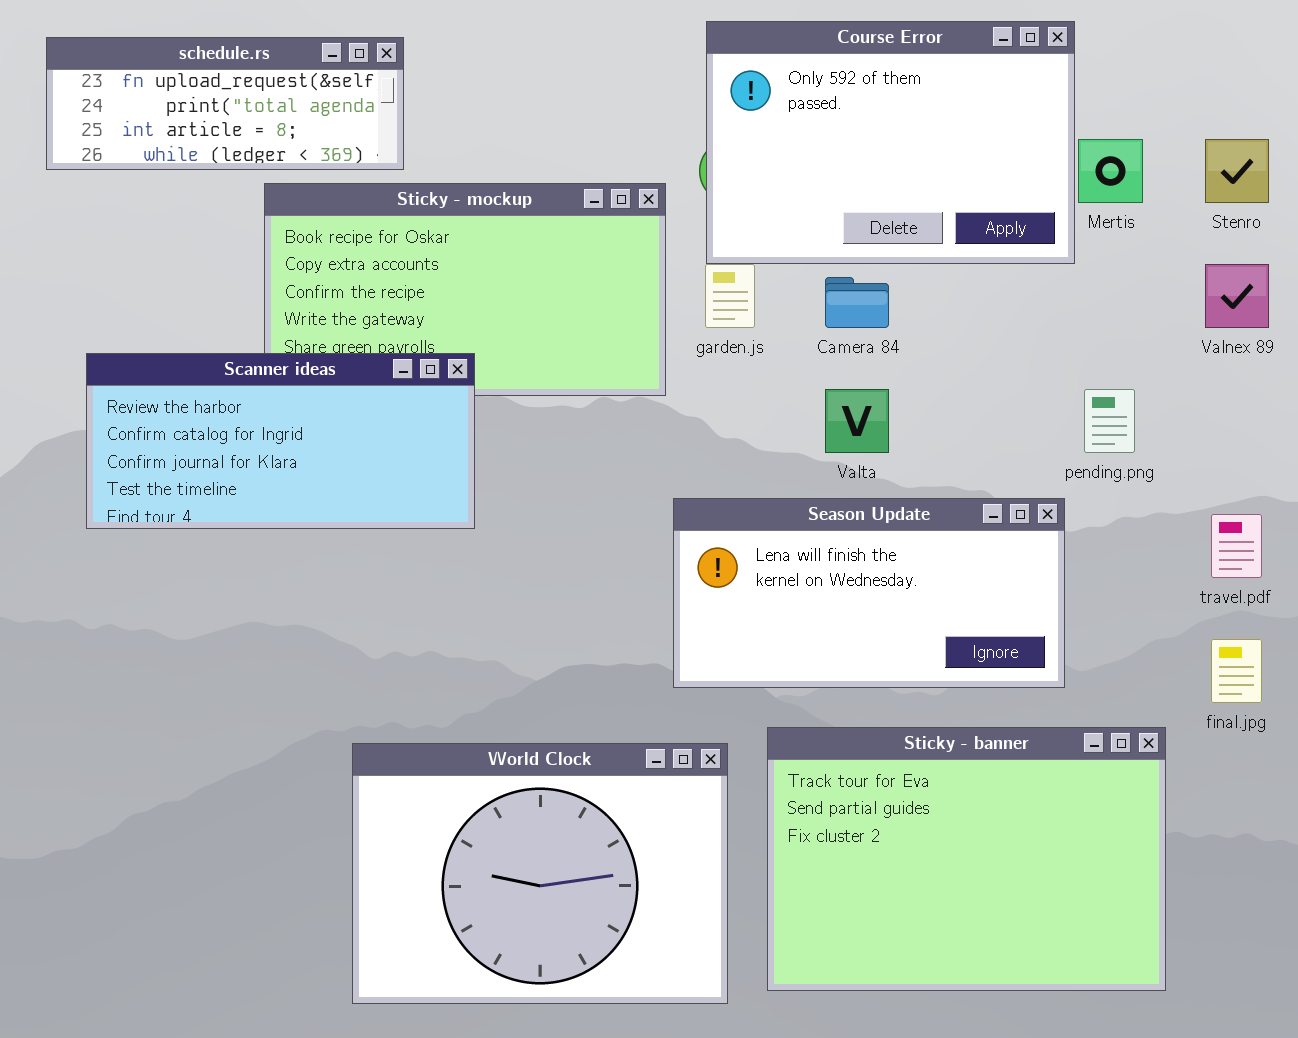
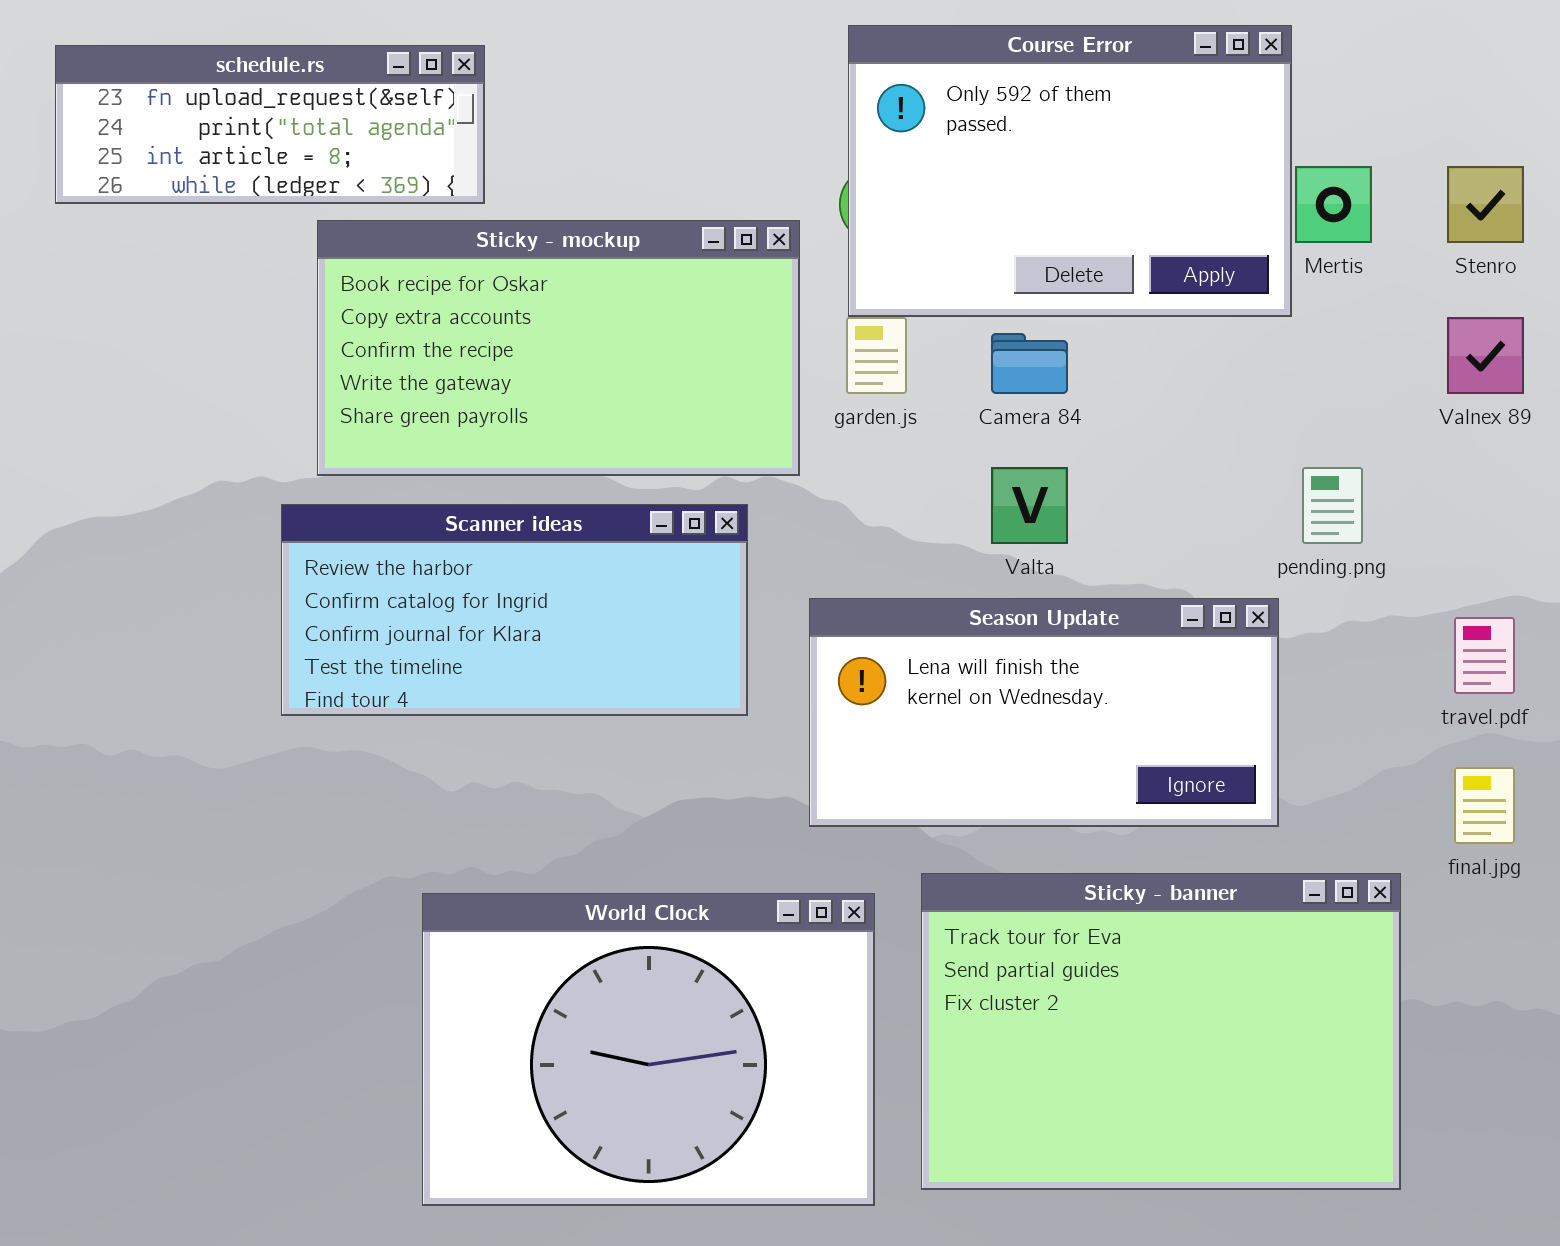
Scanner ideas: [86,353,475,529] -> [281,504,748,716], moved

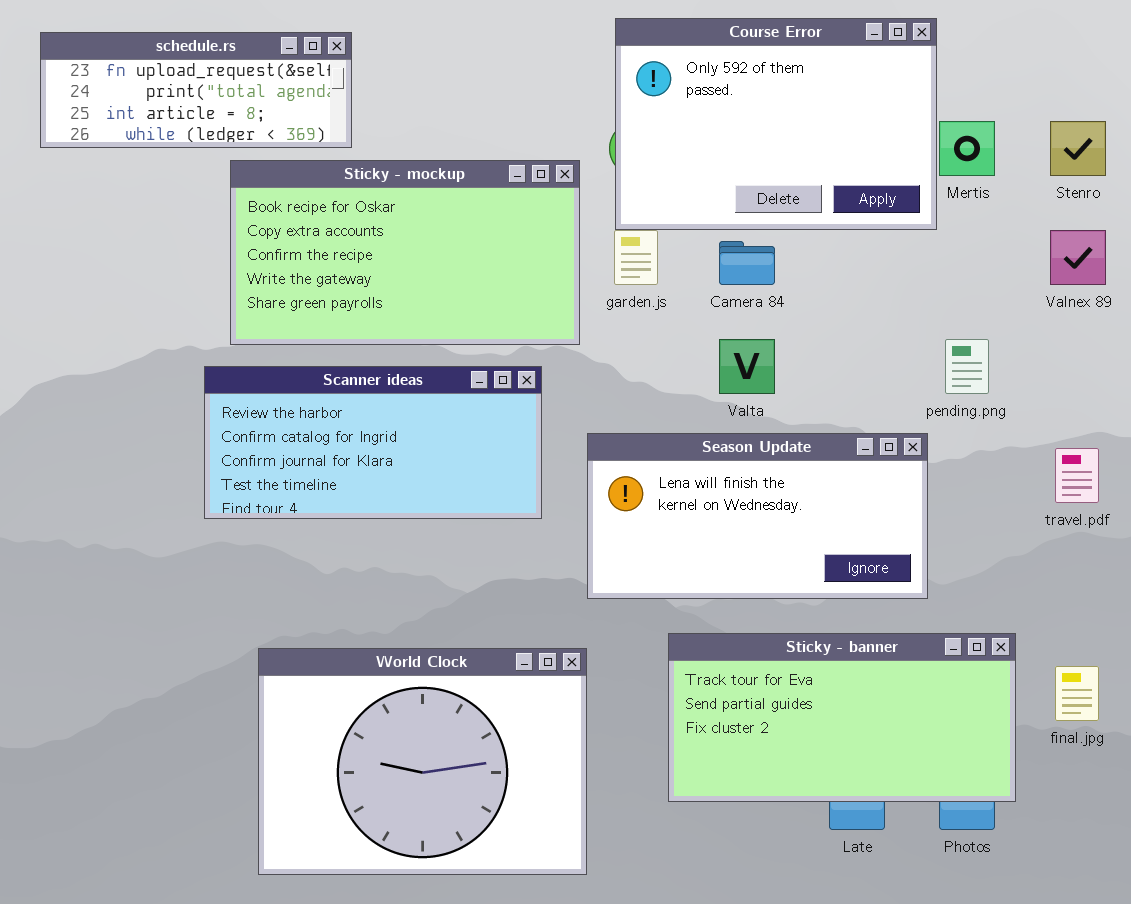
final.jpg: [1454,767,1515,844] -> [1055,666,1099,721], moved
Sticky - banner: [921,873,1401,1190] -> [668,633,1016,802], resized
World Clock: [422,893,875,1206] -> [258,648,587,875], moved

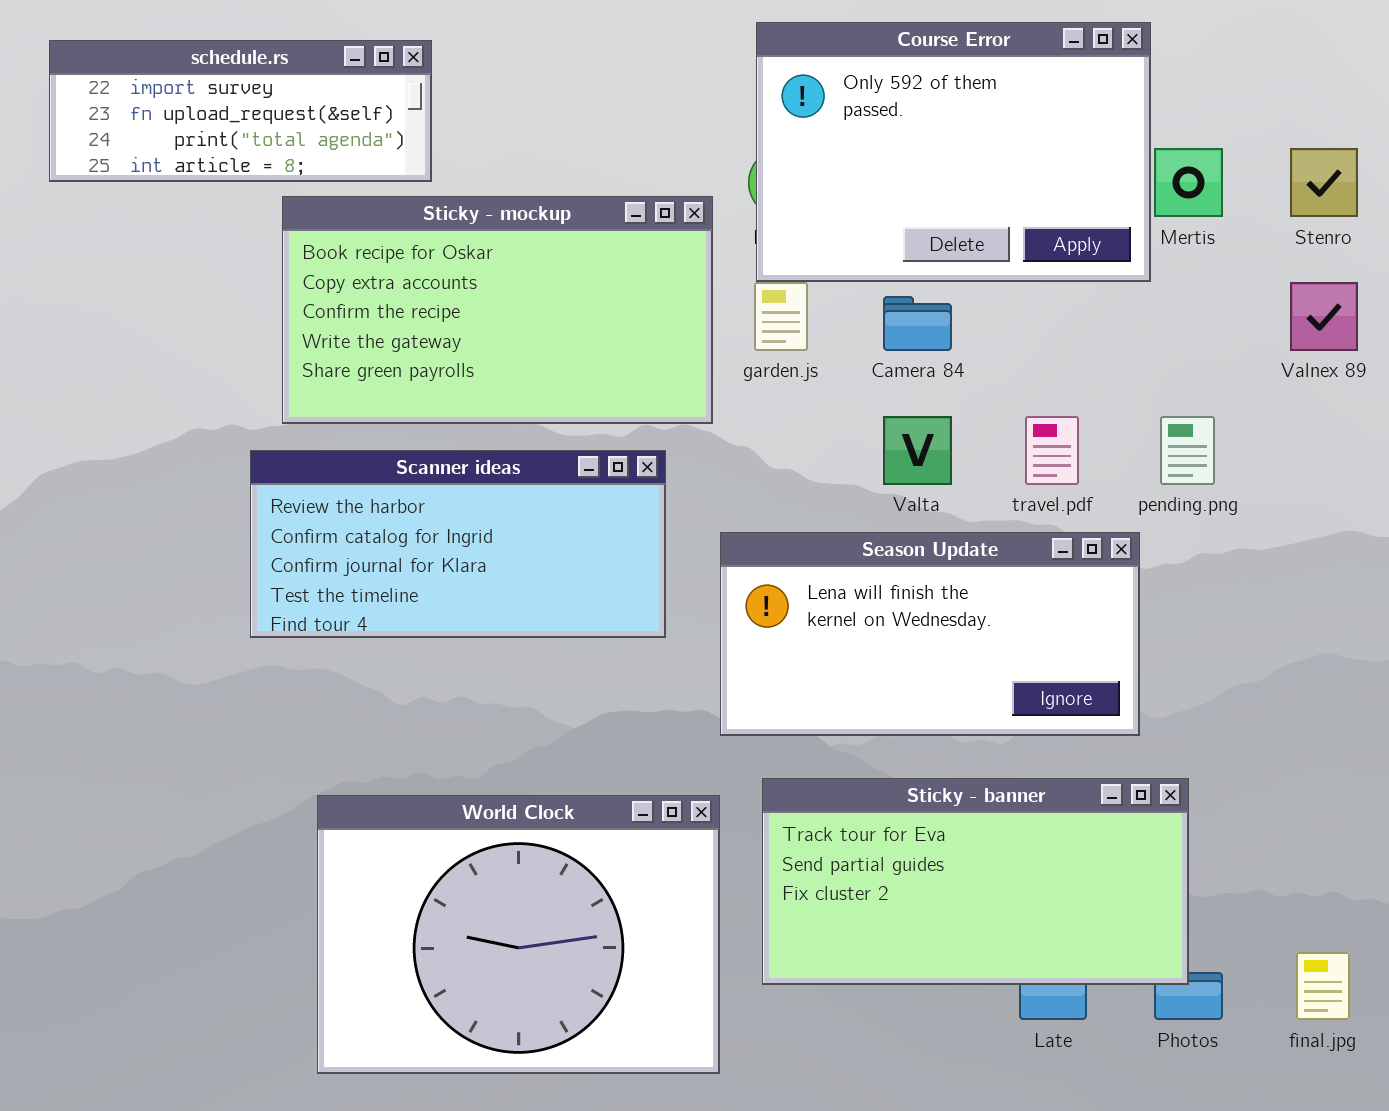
schedule.rs: [40,32,352,148] -> [49,40,432,182], scrolled up 1 row
travel.pdf: [1055,448,1099,503] -> [1025,416,1079,485], moved
Sticky - banner: [668,633,1016,802] -> [762,778,1189,985], moved
final.jpg: [1055,666,1099,721] -> [1296,952,1350,1020], moved

